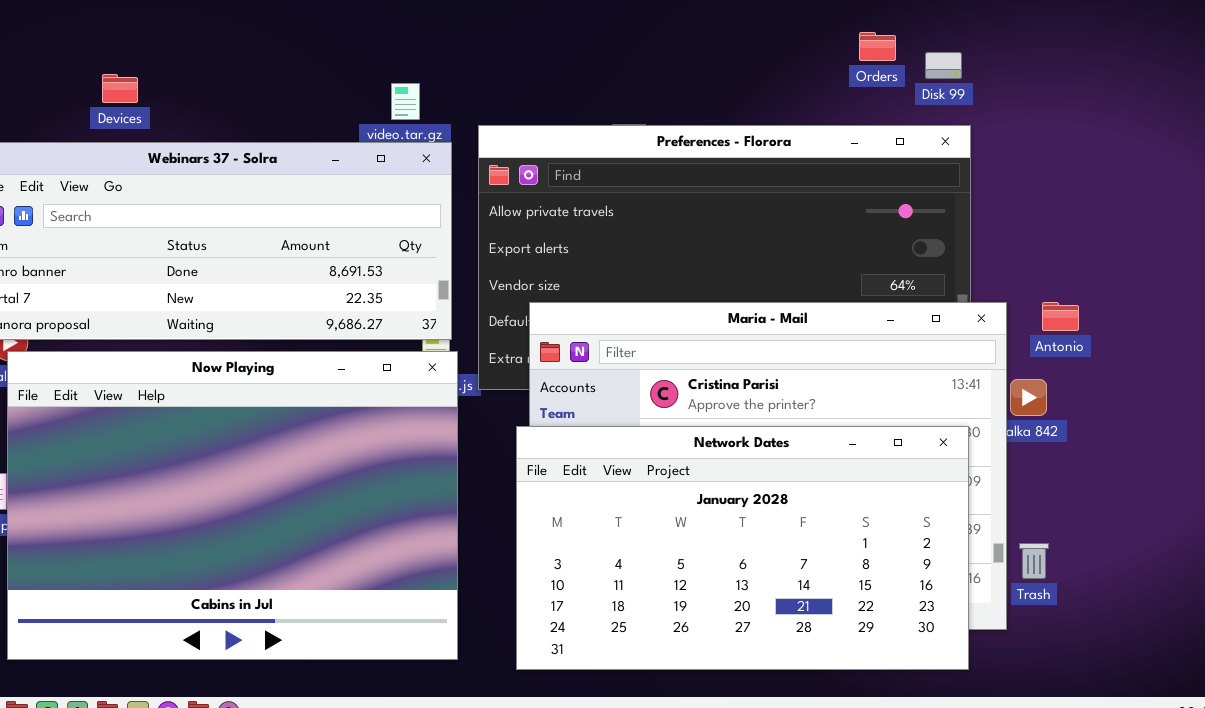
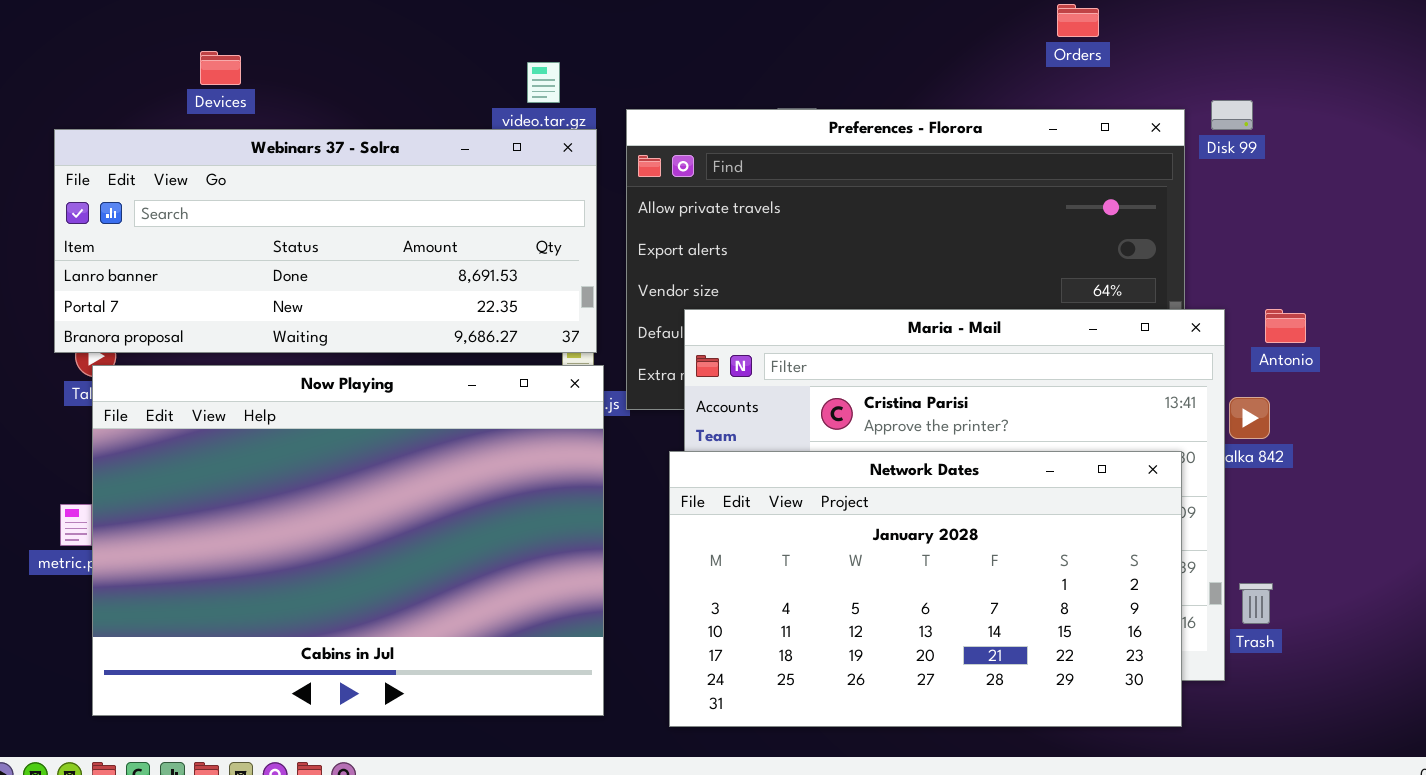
Disk 99: [925,52,962,79] -> [1211,100,1253,130], moved

